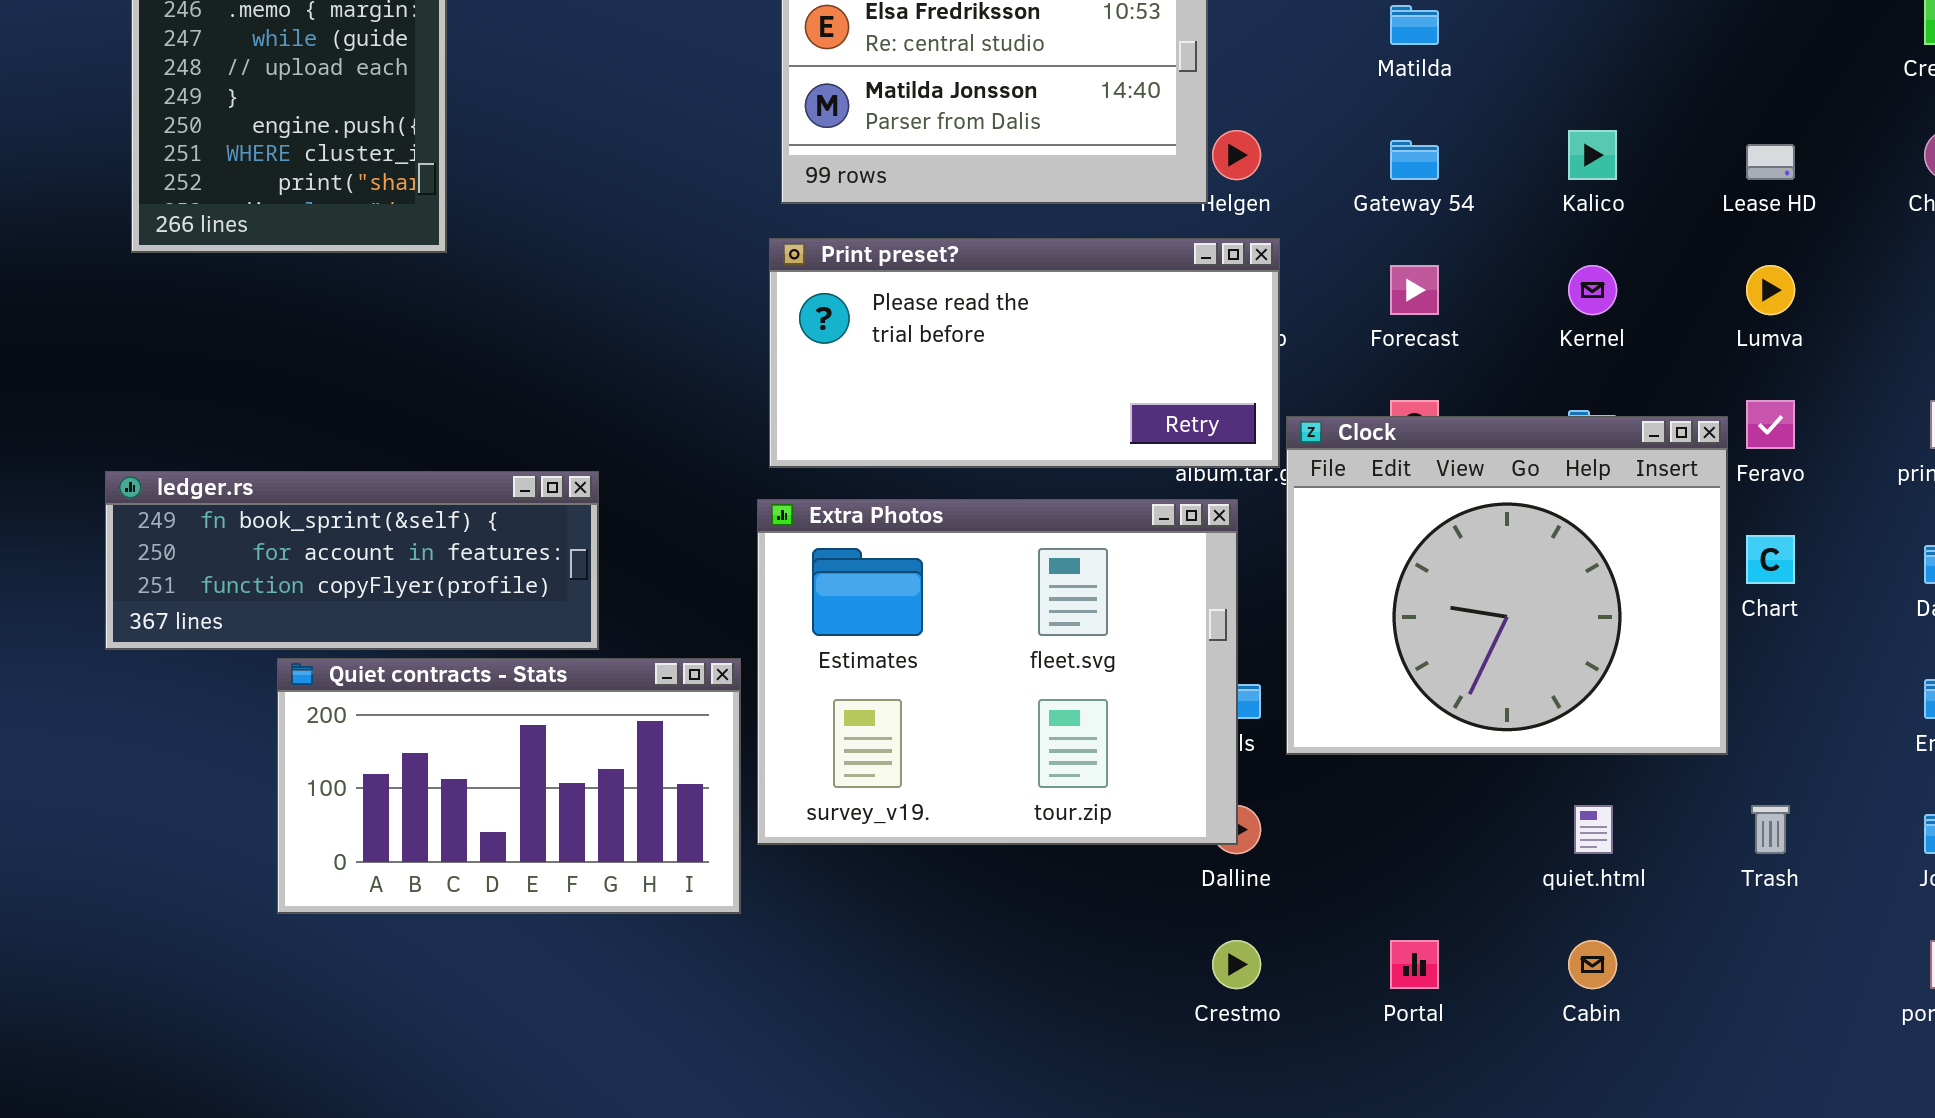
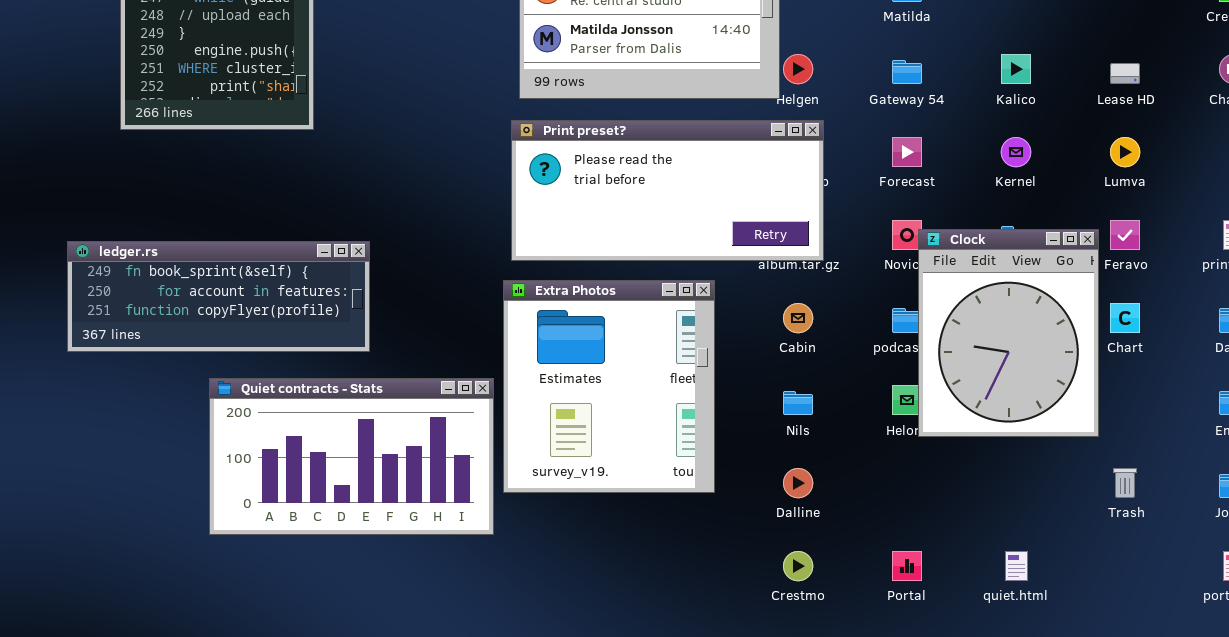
Clock: [1286,416,1728,755] -> [918,229,1099,437], resized
ledger.rs: [105,471,599,650] -> [67,241,370,352], moved
Extra Photos: [757,499,1238,845] -> [503,280,715,493], resized
quiet.html: [1574,805,1613,854] -> [1005,551,1028,581], moved
Cabin: [1568,940,1617,989] -> [783,303,813,333], moved

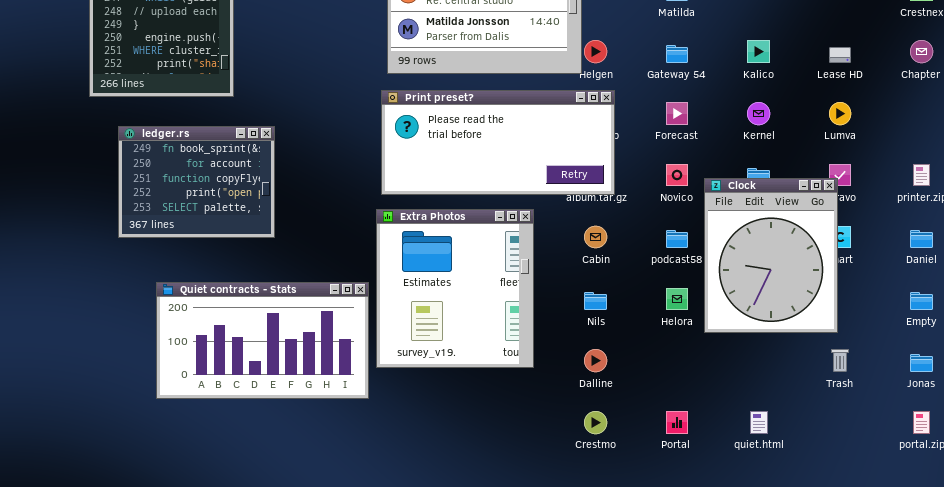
Clock: [918,229,1099,437] -> [704,178,838,333], moved
ledger.rs: [67,241,370,352] -> [118,126,275,238], moved, resized

